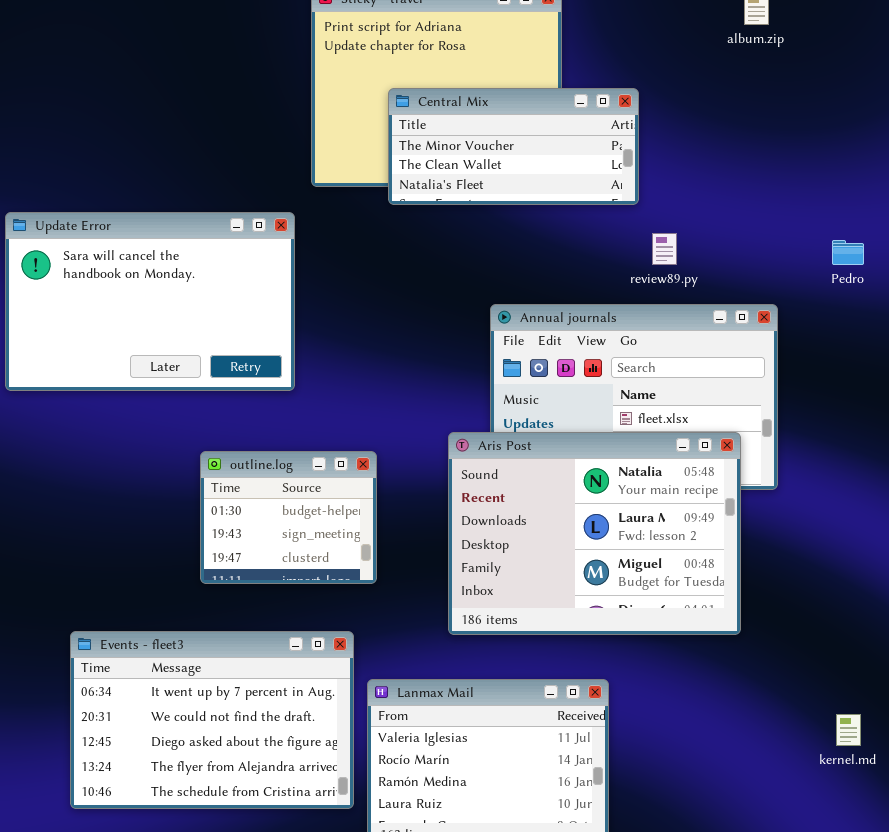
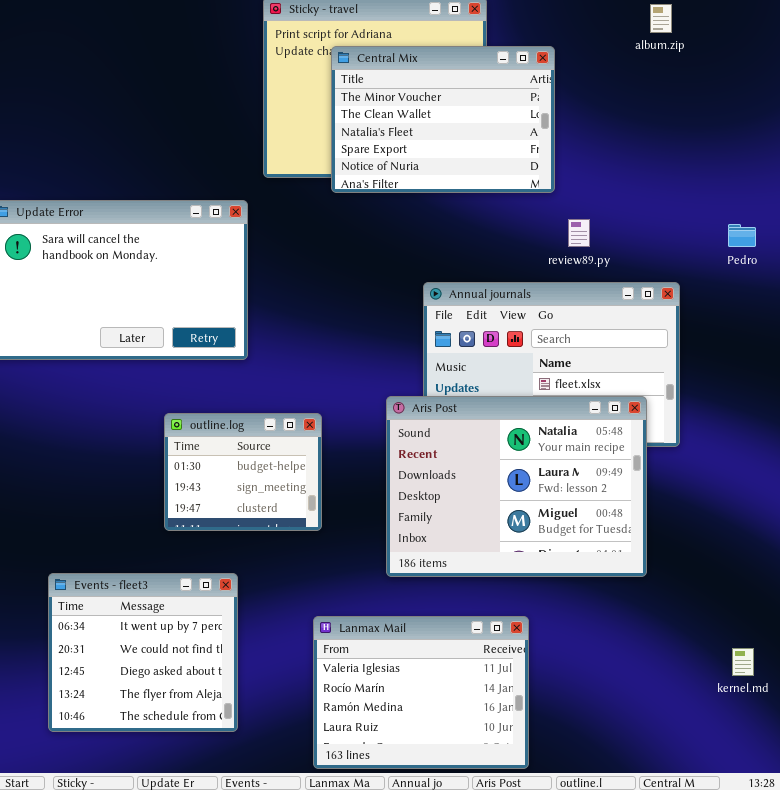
Central Mix: [388,88,639,205] -> [331,46,555,193], resized
Events - fleet3: [70,631,354,809] -> [48,573,238,732], resized

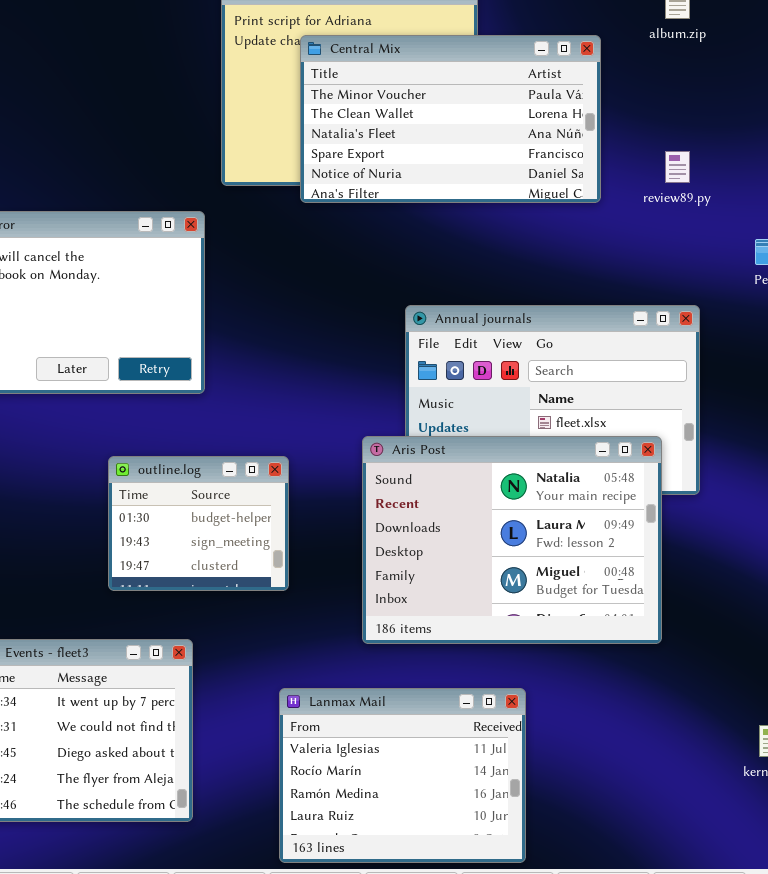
Central Mix: [331,46,555,193] -> [300,35,601,203], resized
review89.py: [568,219,590,247] -> [665,151,690,183], moved

